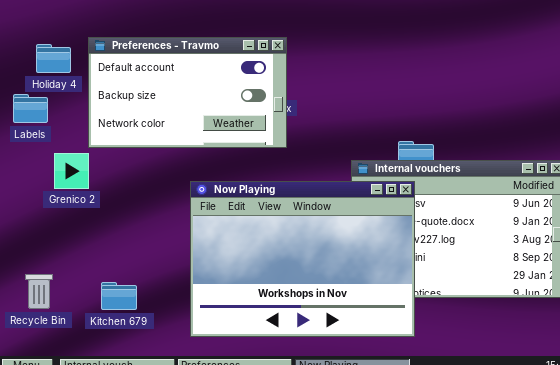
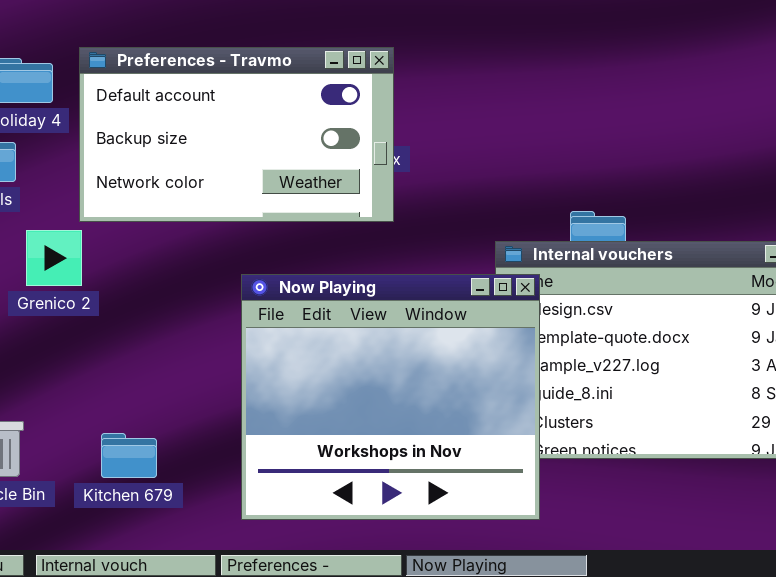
Now Playing: [190,181,415,337] -> [241,274,540,520], resized

